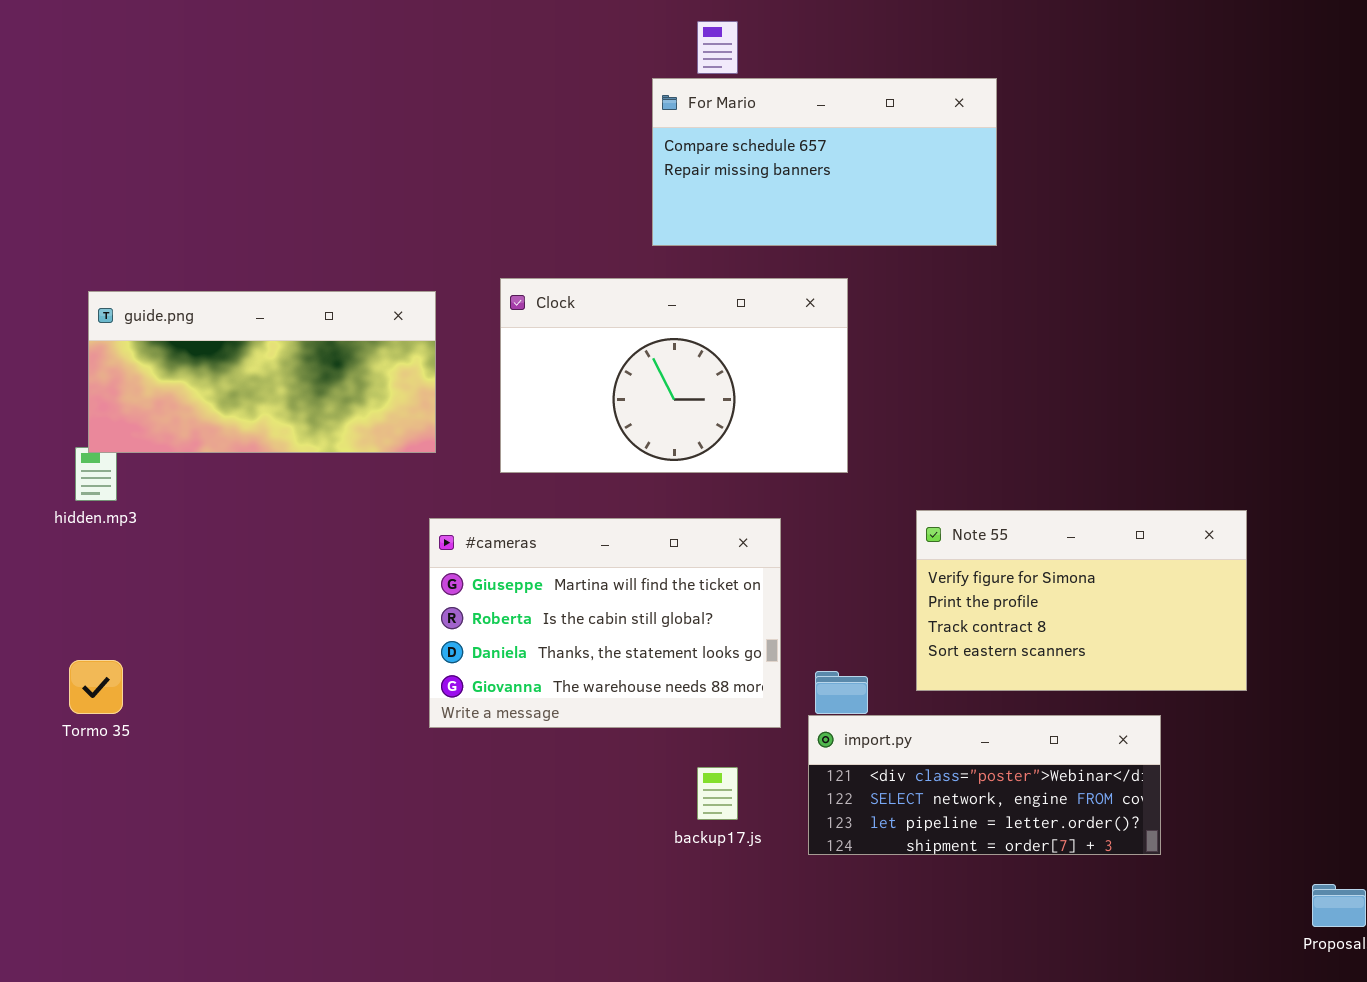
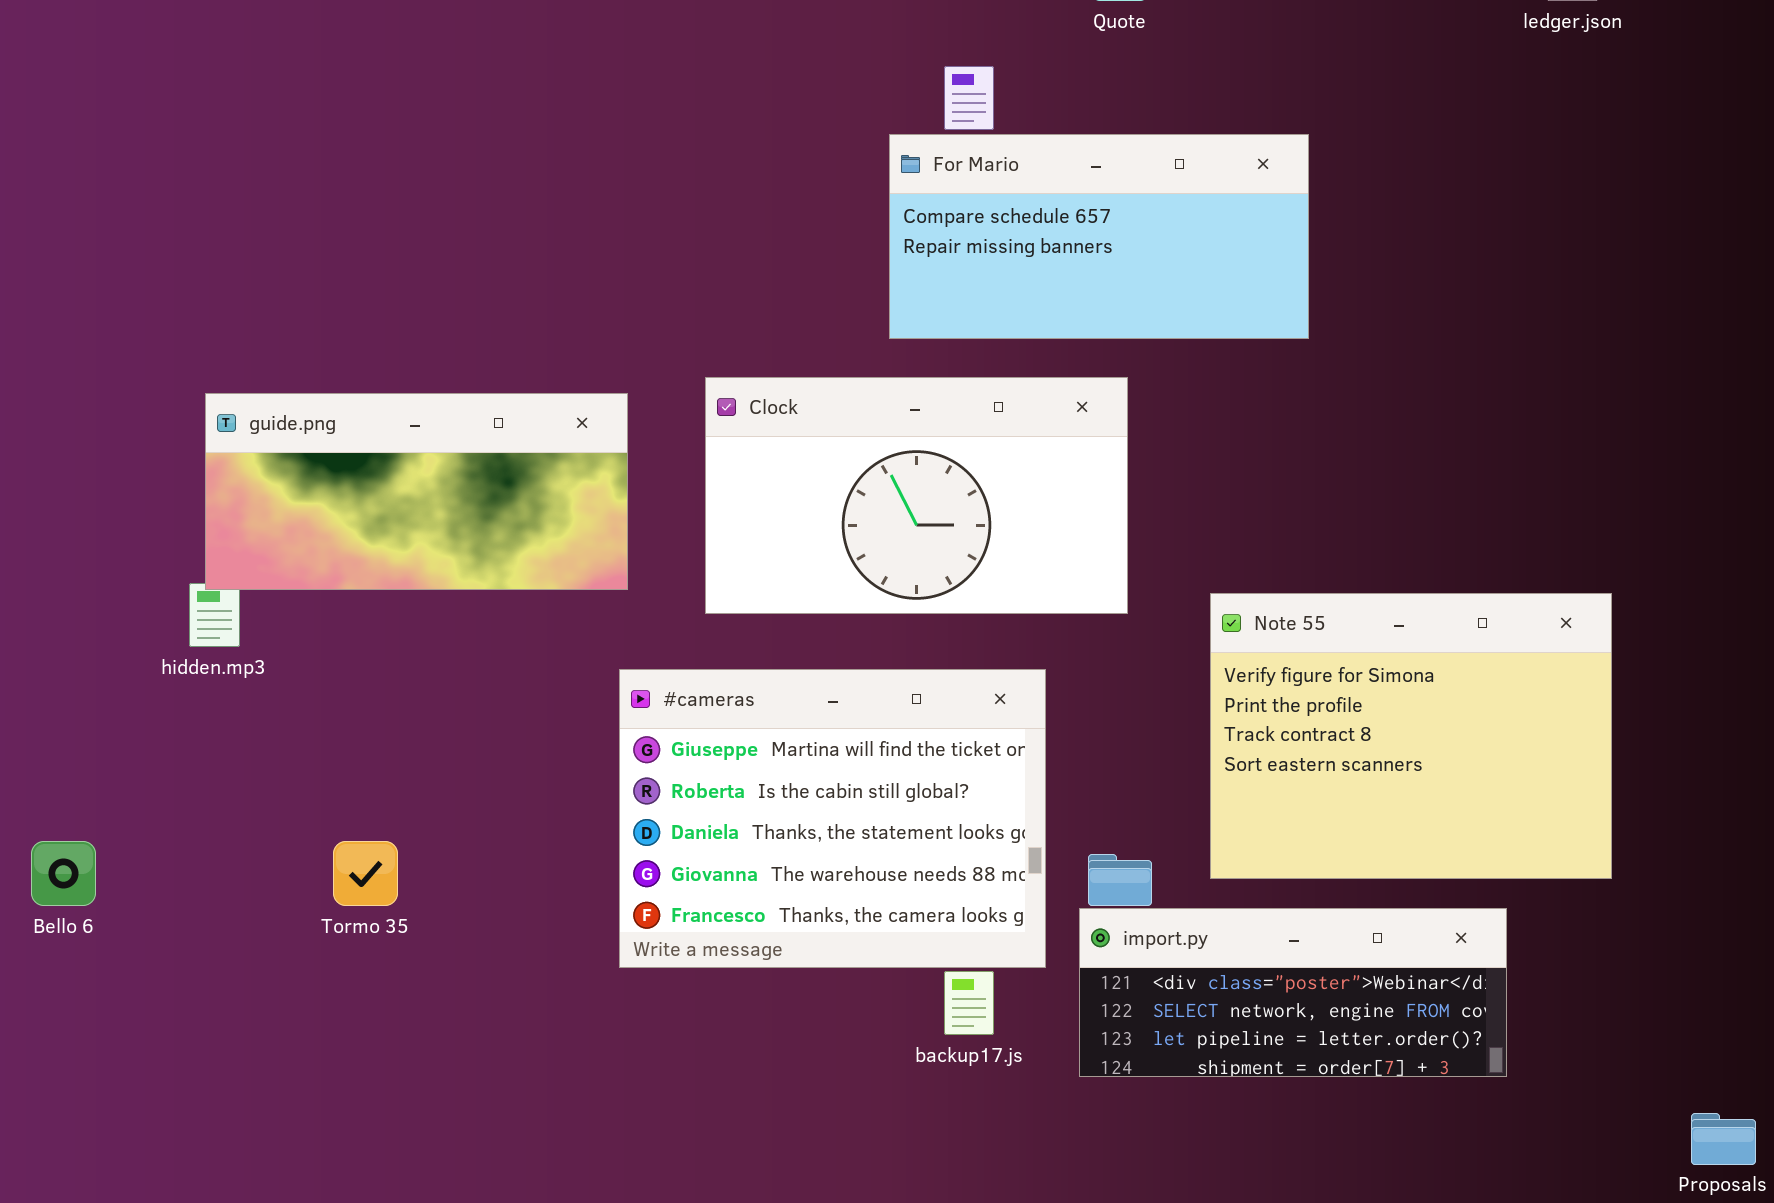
Note 55: [916,510,1247,691] -> [1210,593,1612,879], resized
#cameras: [429,518,781,728] -> [619,669,1046,968], resized
Tormo 35: [69,660,123,714] -> [333,841,398,906], moved

